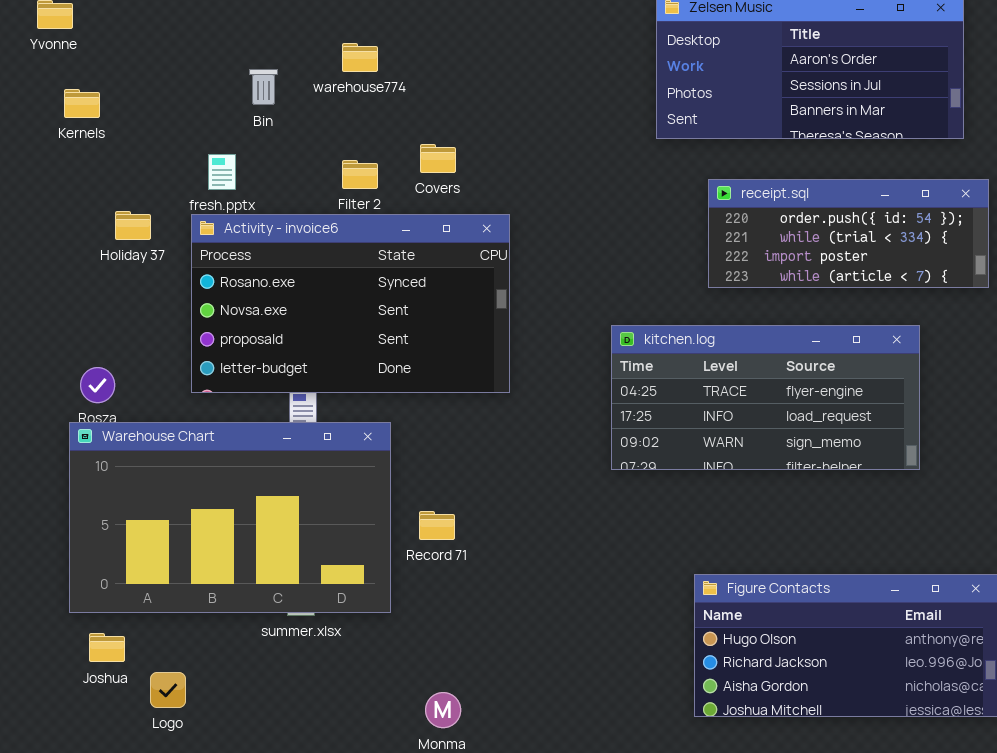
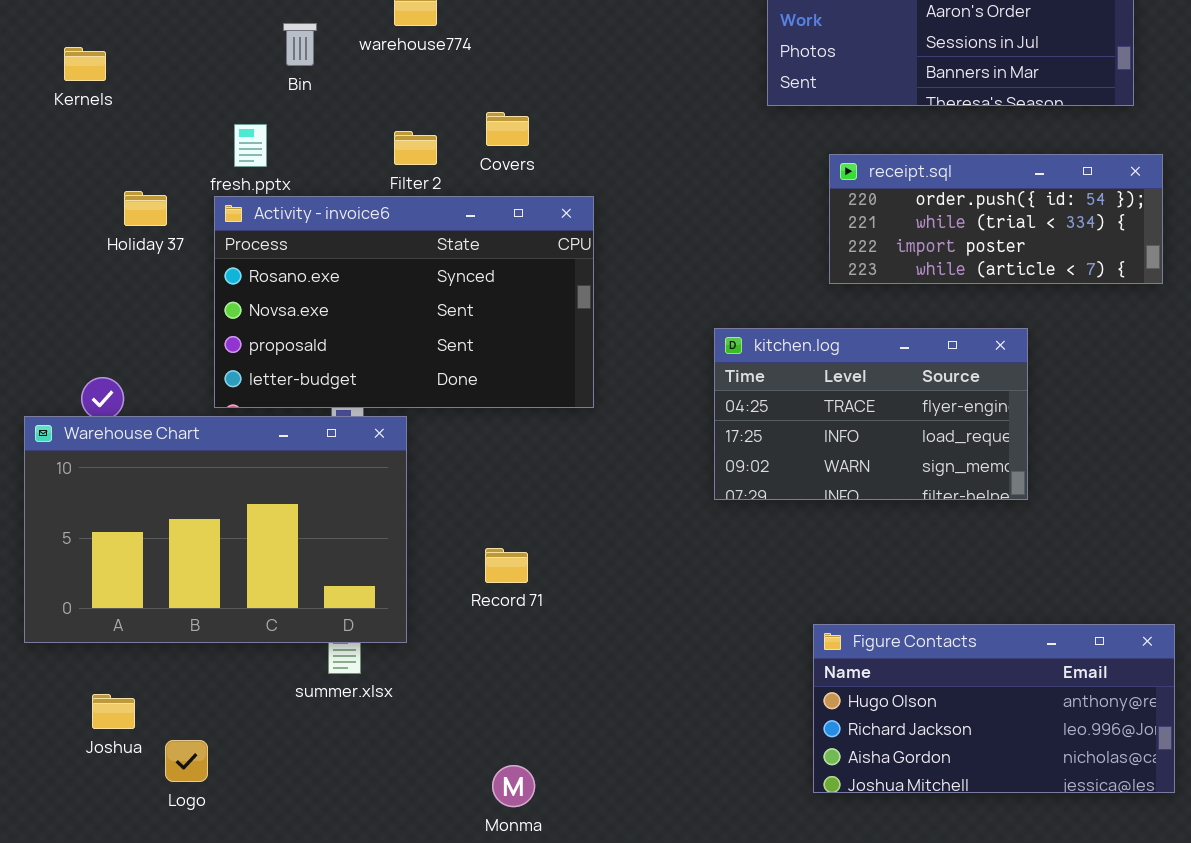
kitchen.log: [611,325,920,470] -> [714,328,1028,500], resized
Warehouse Chart: [69,422,391,613] -> [24,416,407,643], moved

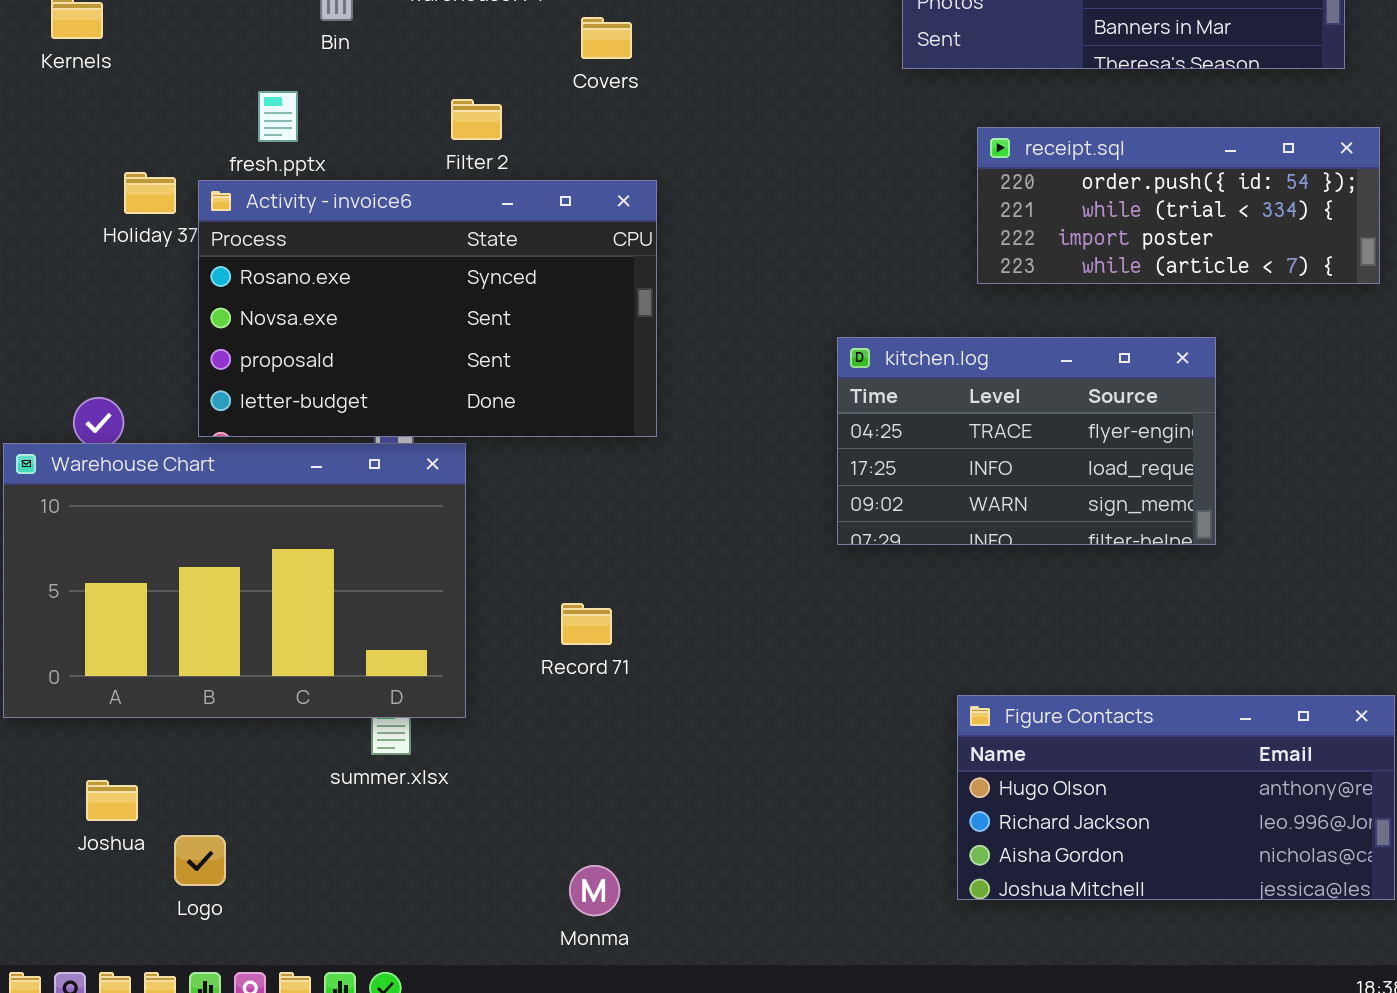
Covers: [486,112,529,146] -> [581,17,632,59], moved
Activity - invoice6: [214,196,594,408] -> [198,180,657,437], moved

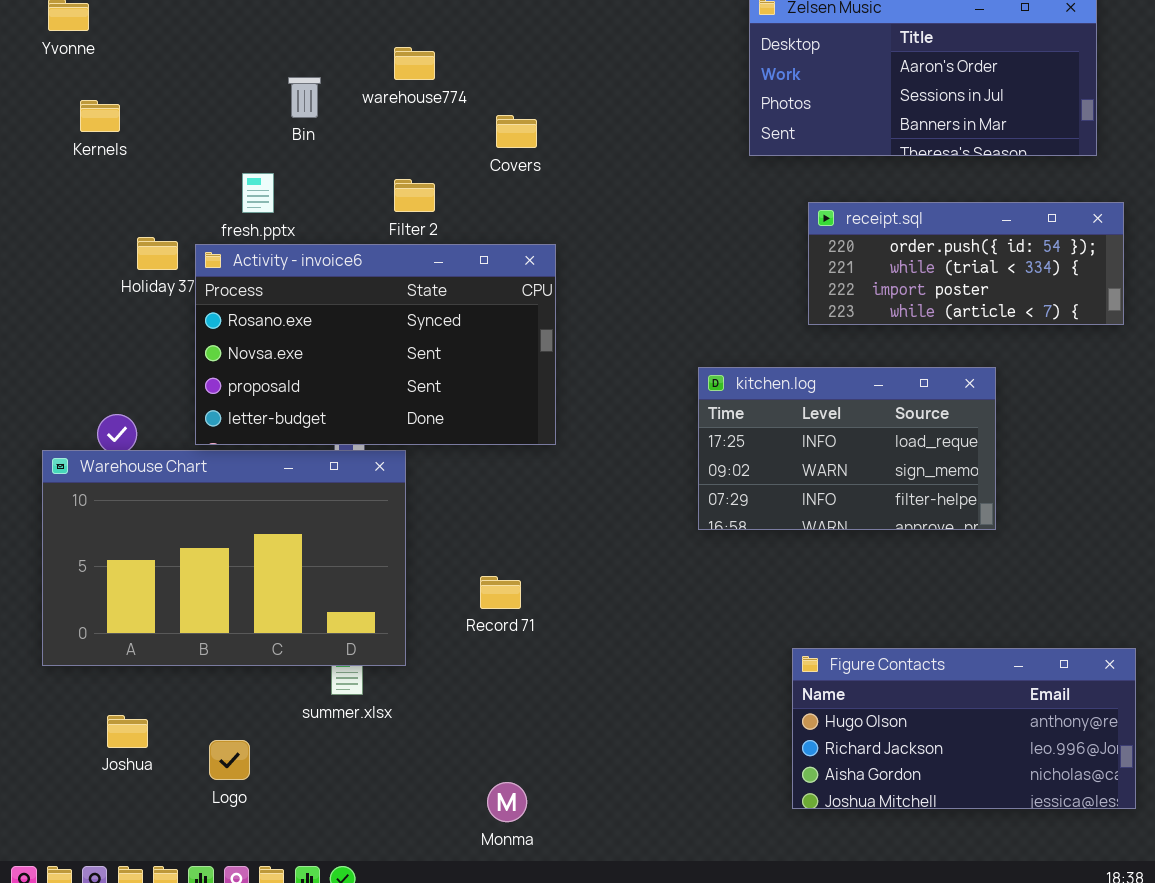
kitchen.log: [837,337,1216,545] -> [698,367,996,530], scrolled down 1 row
Logo: [174,835,226,886] -> [209,740,250,780], moved

